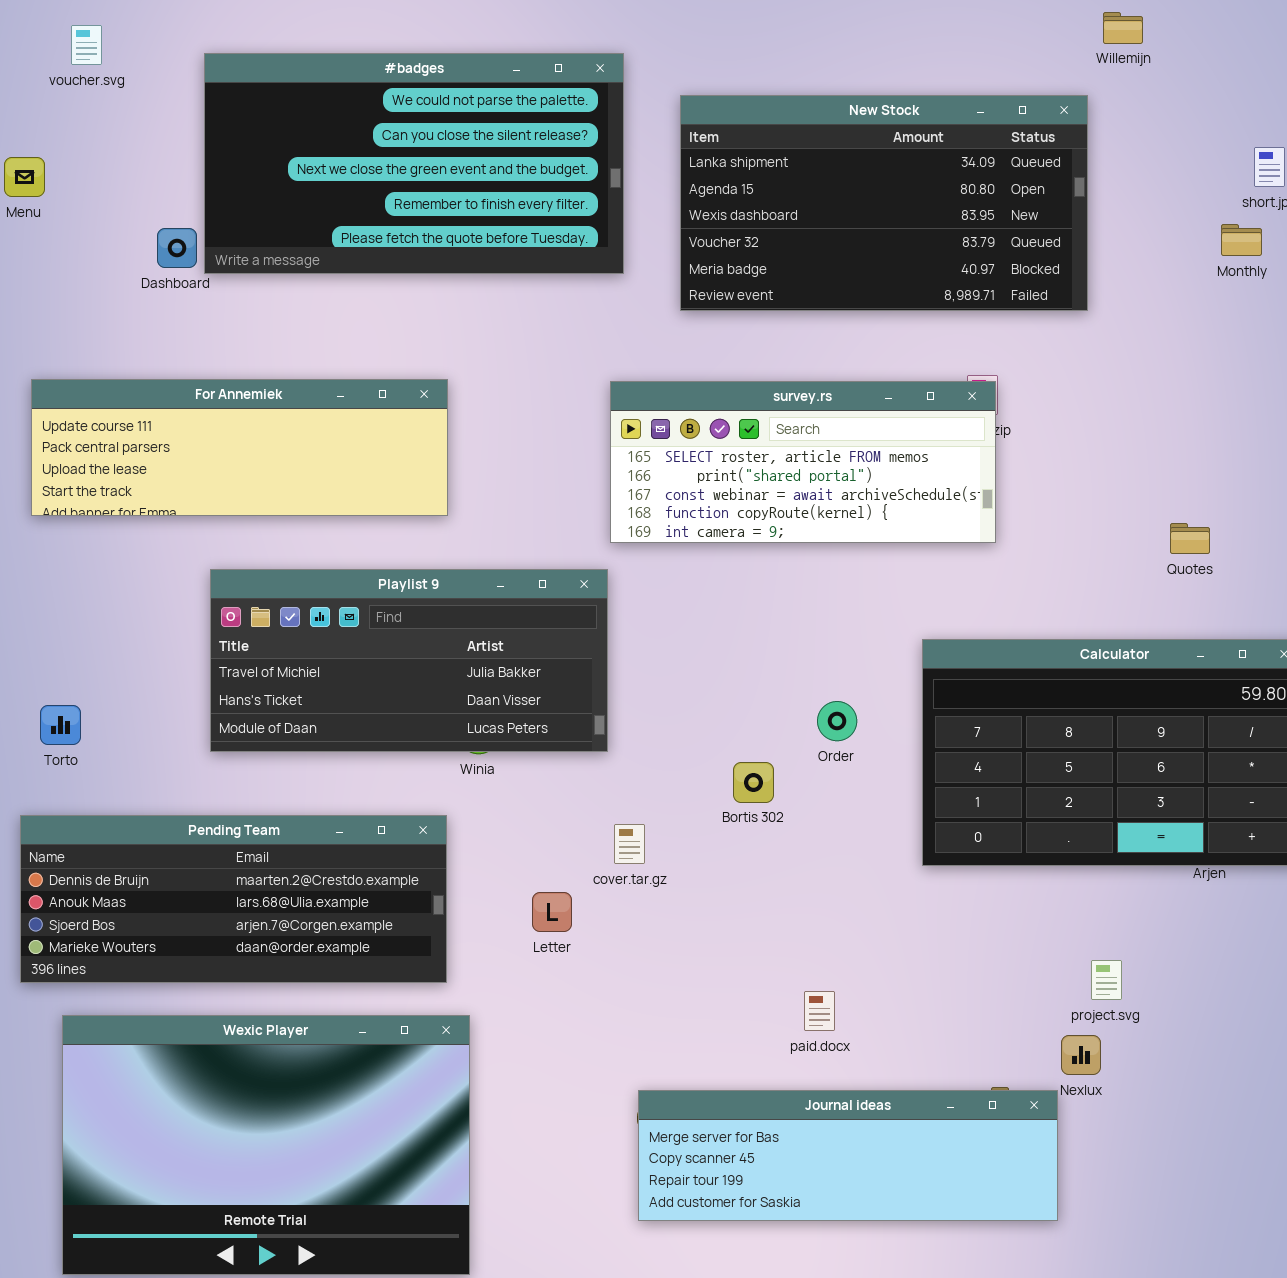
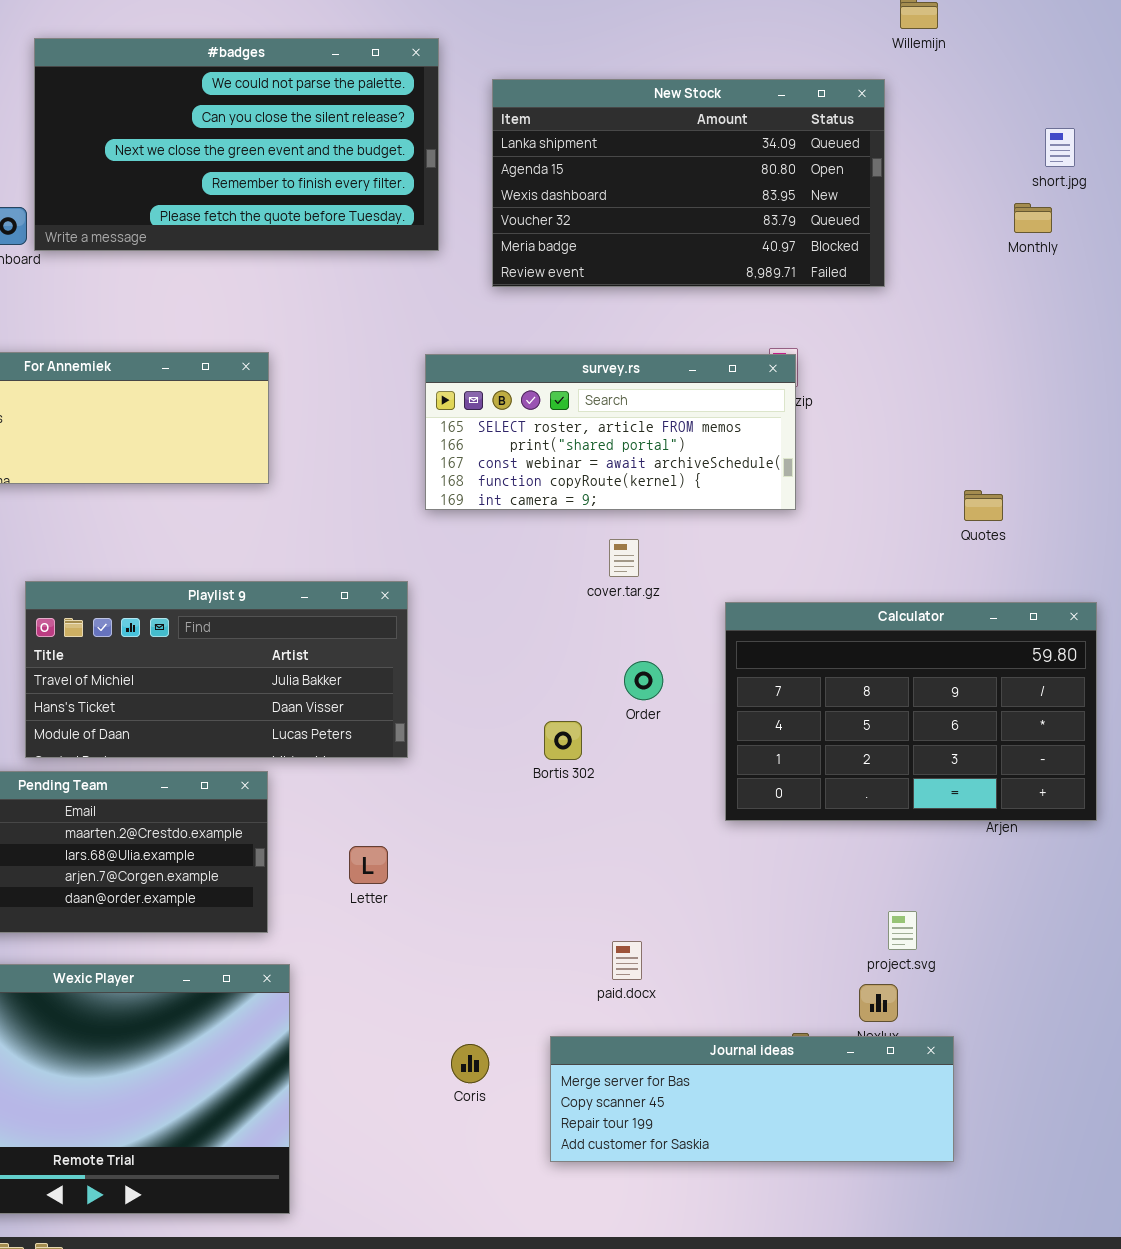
Playlist 9: [210,569,608,752] -> [25,581,408,758], moved
cover.tar.gz: [614,824,645,864] -> [609,539,639,577], moved
Journal ideas: [638,1090,1058,1221] -> [550,1036,954,1162], moved

